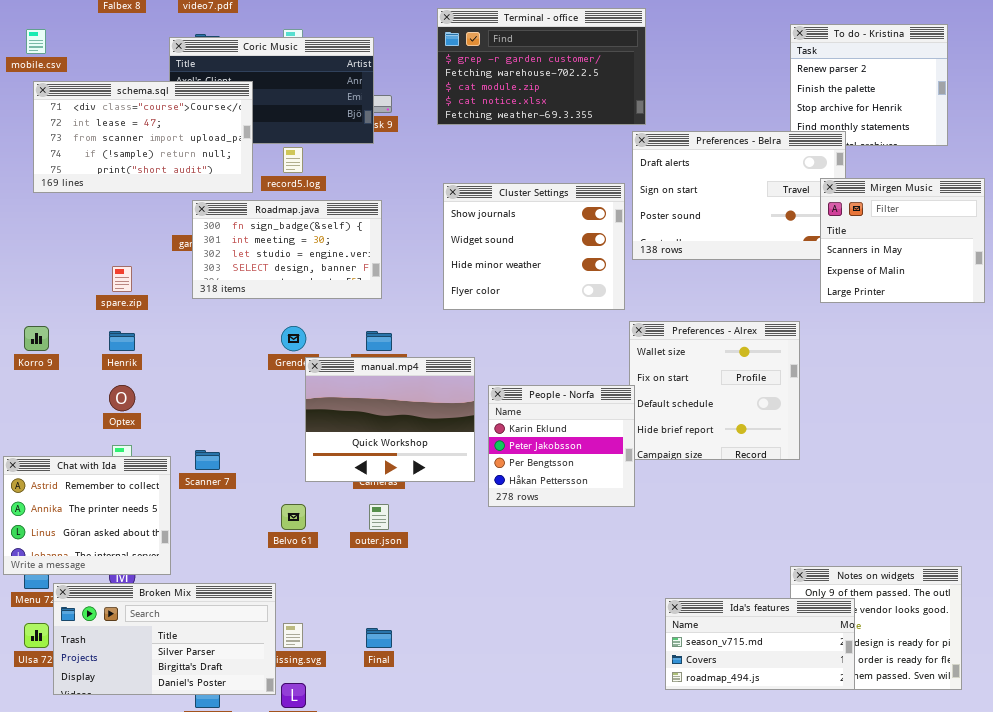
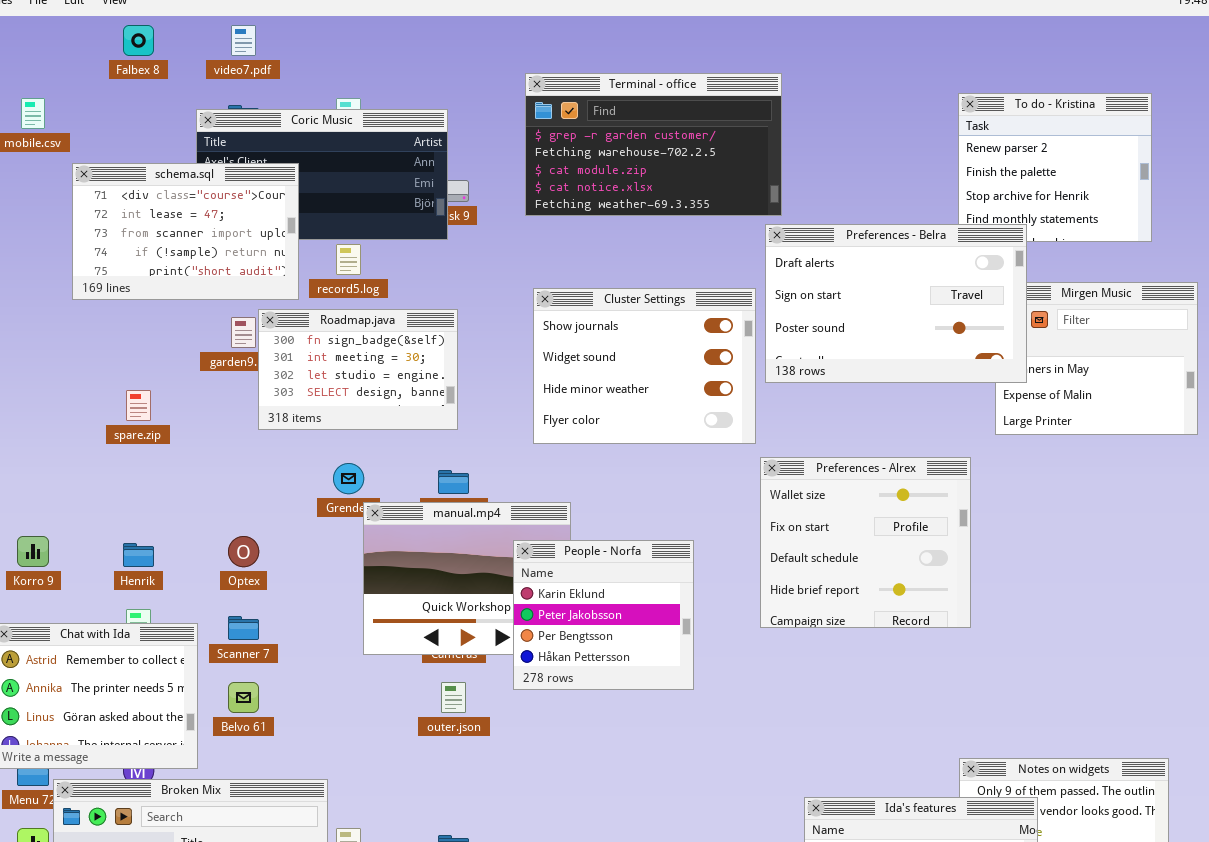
schema.sql: [33,81,253,193] -> [72,163,299,300], resized
Preferences - Belra: [632,131,846,260] -> [765,224,1027,383], raised
Roadmap.java: [192,200,382,299] -> [258,309,458,430], resized
Korro 9: [24,326,49,351] -> [17,536,49,567], moved
Henrik: [109,331,135,351] -> [123,543,154,567], moved
Optex: [109,385,135,411] -> [228,536,259,567], moved
People - Norfa: [488,385,635,507] -> [513,540,694,690], moved
Belvo 61: [281,504,306,530] -> [228,682,259,713], moved

